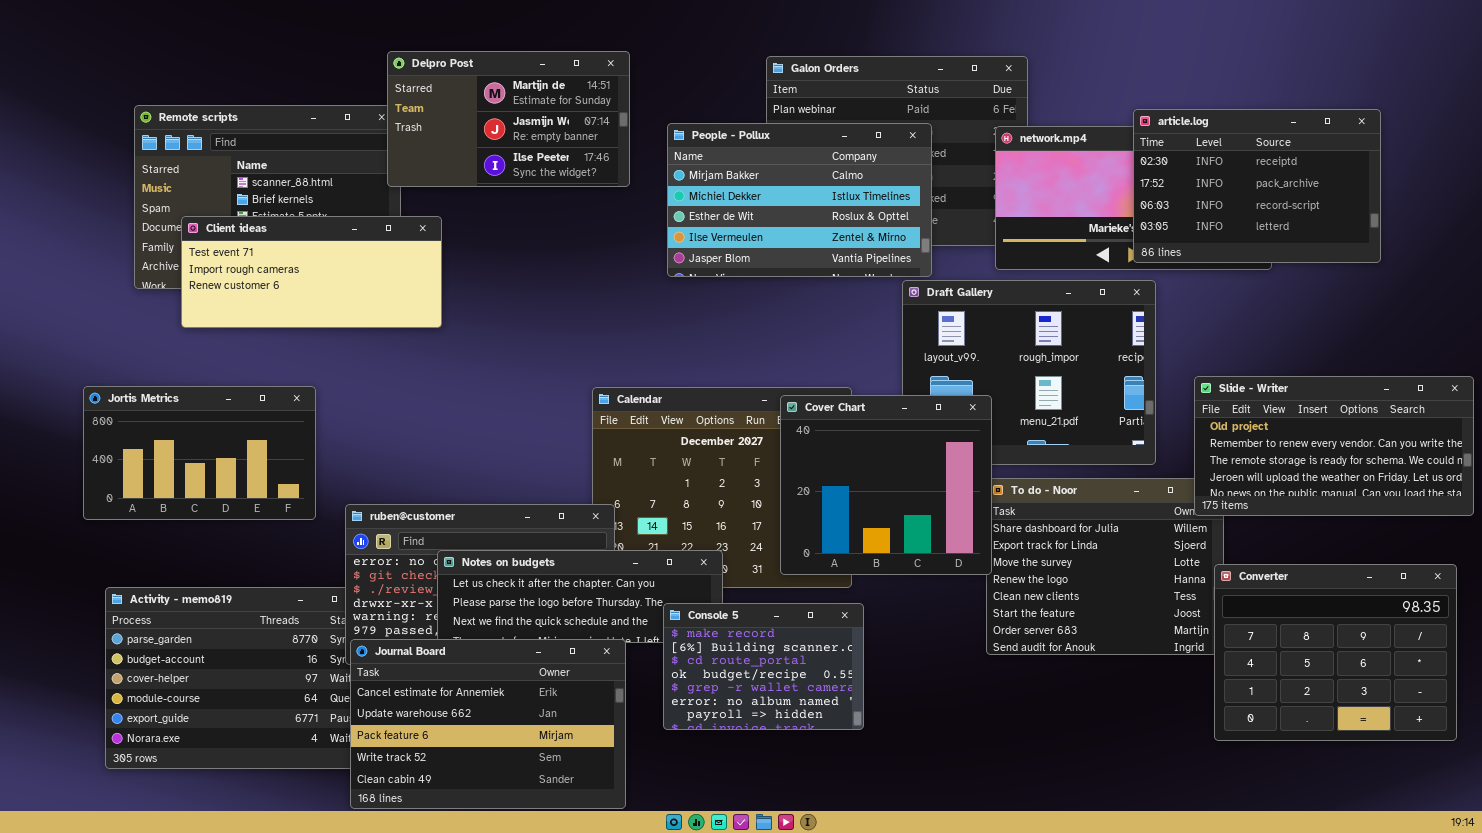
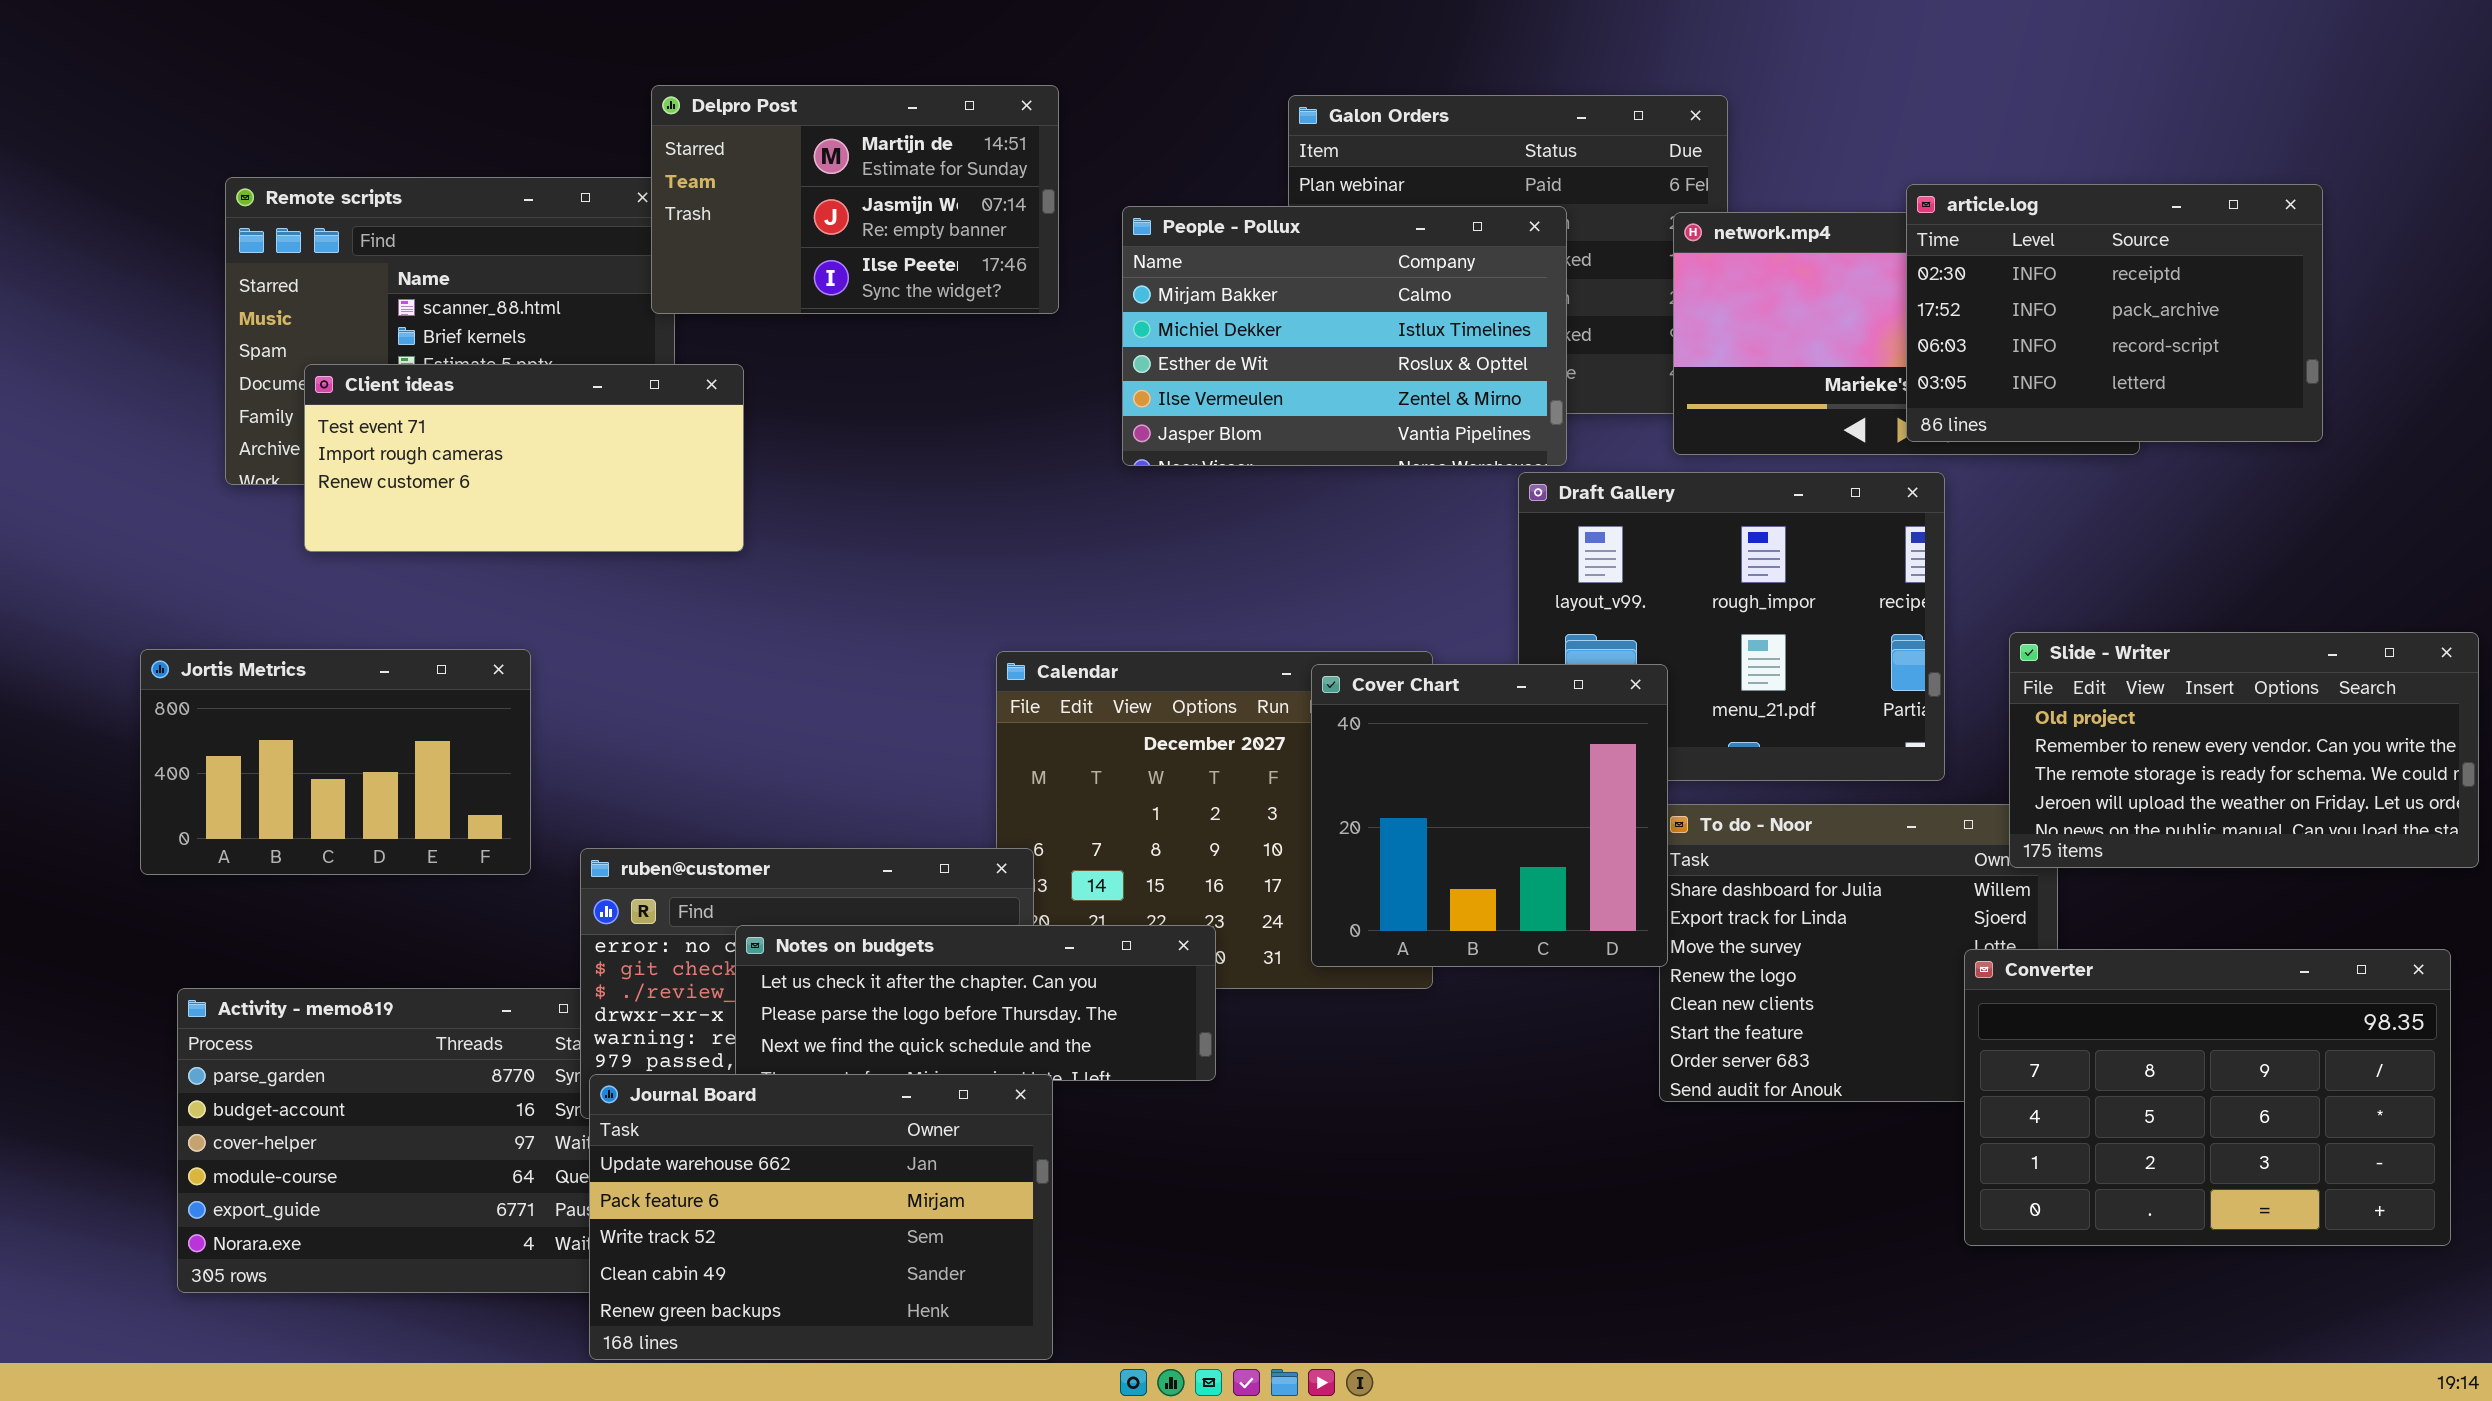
Converter: [1214,564,1457,741] -> [1964,949,2451,1246], resized
Console 5: [663,603,864,730] -> none, closed
Journal Board: [350,639,626,809] -> [589,1074,1053,1360], scrolled down 1 row

